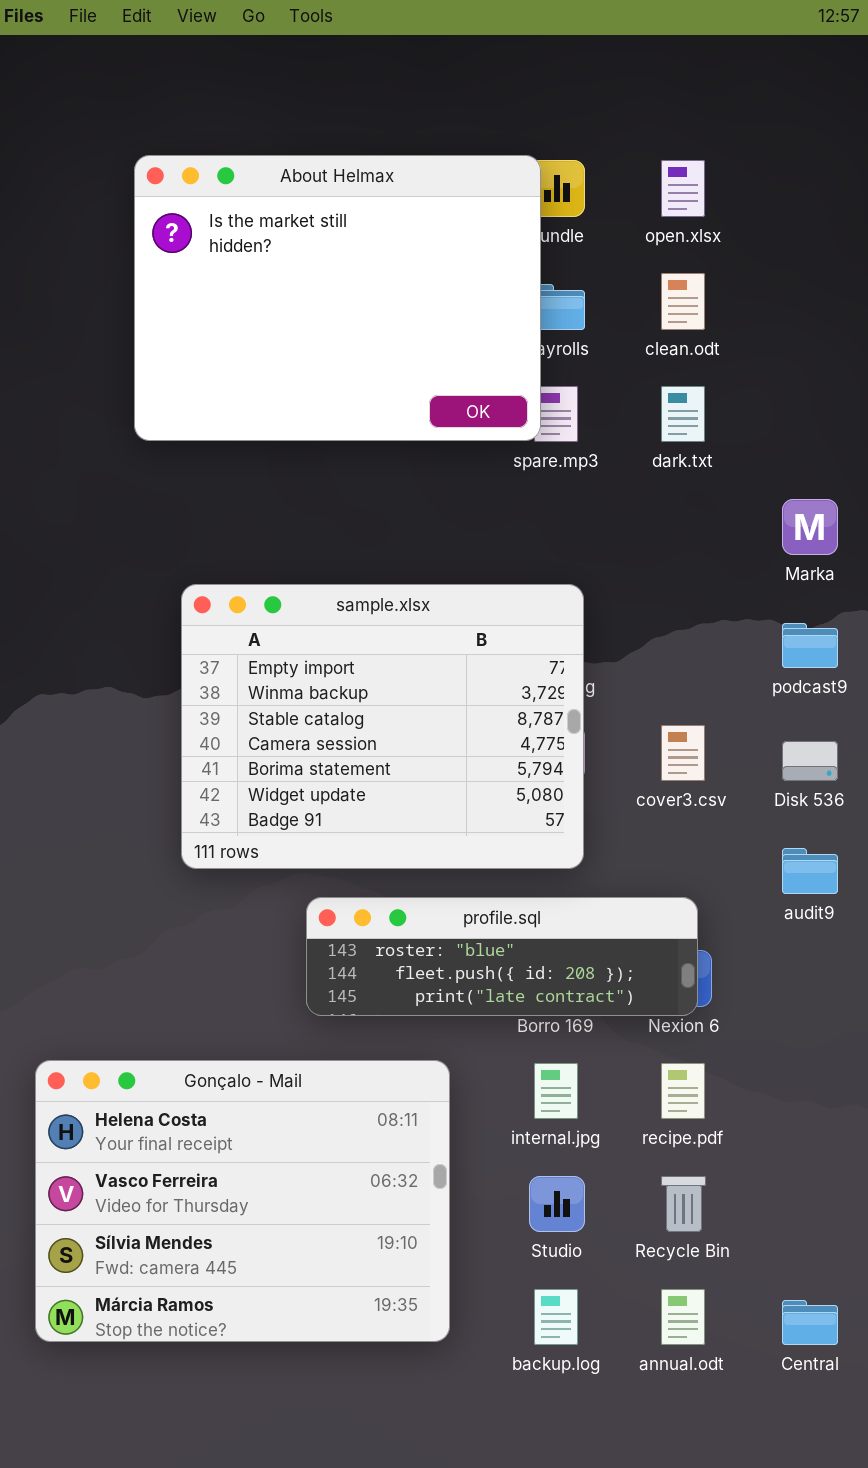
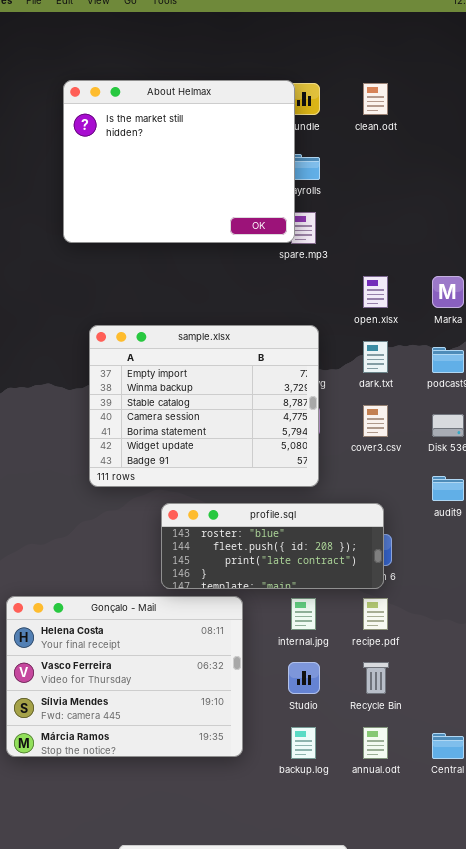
open.xlsx: [661,160,705,217] -> [363,276,388,308], moved
clean.odt: [661,273,705,330] -> [363,83,388,115], moved
dark.txt: [661,386,705,442] -> [363,341,388,373], moved
profile.sql: [306,897,698,1016] -> [161,503,384,589], resized

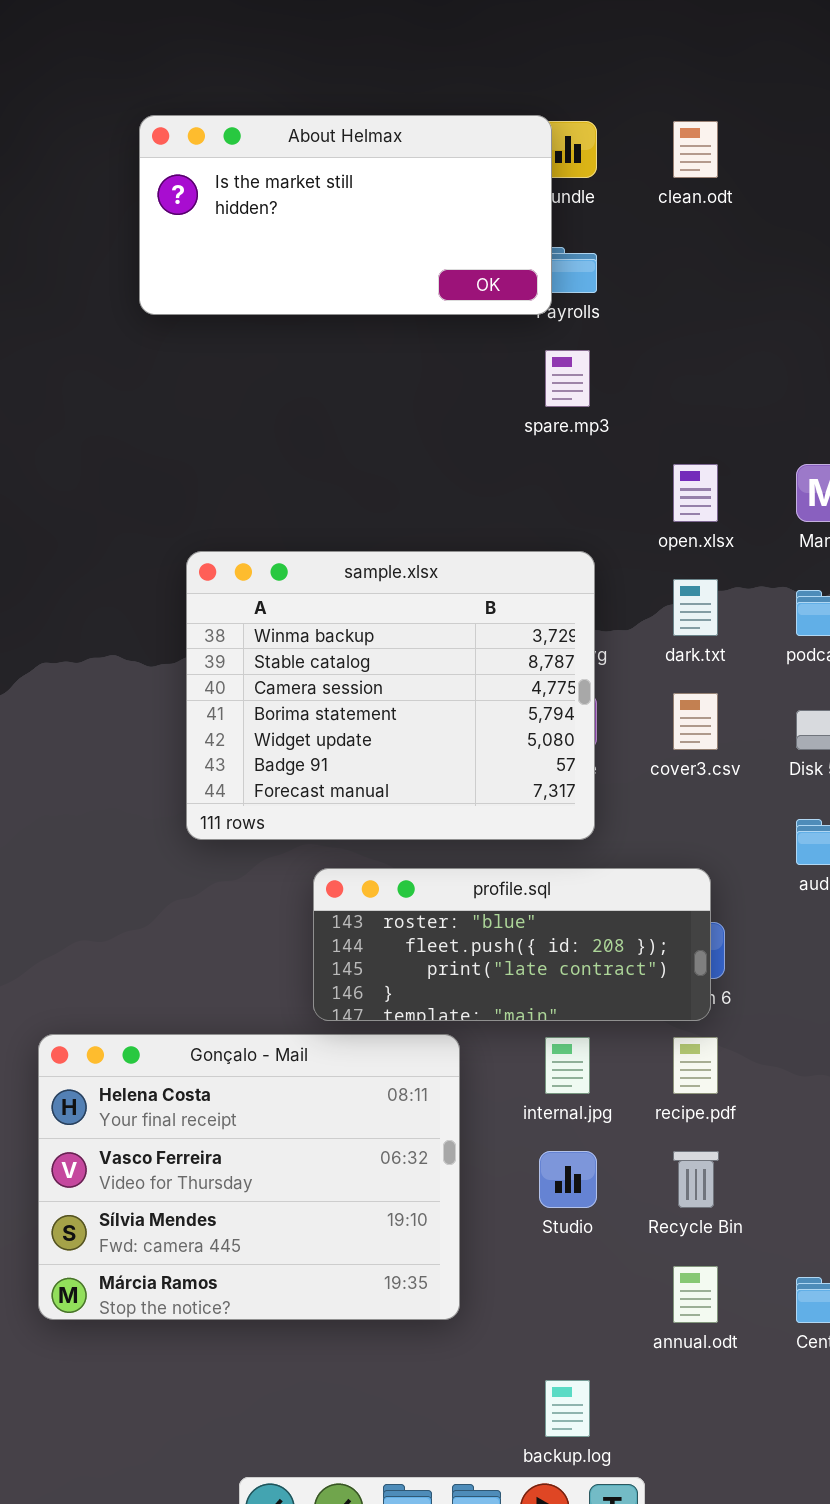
About Helmax: [63,80,295,243] -> [139,115,552,315], resized
sample.xlsx: [89,325,319,487] -> [186,551,595,840], scrolled down 1 row
backup.log: [291,727,316,759] -> [545,1380,590,1437], moved

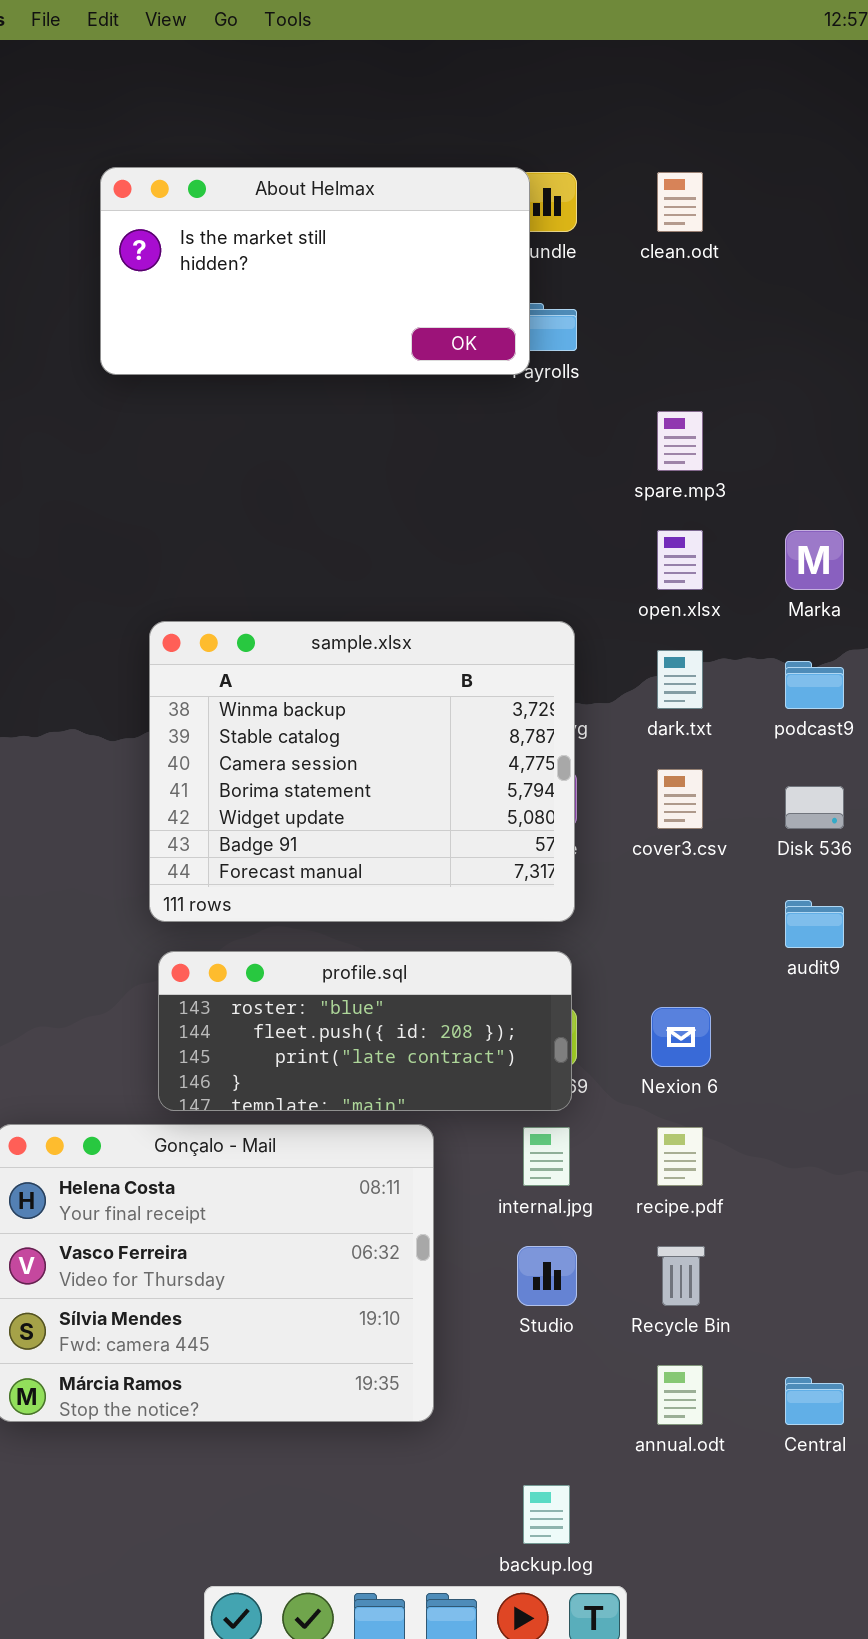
spare.mp3: [545,350,590,407] -> [657,411,703,471], moved
profile.sql: [313,868,711,1021] -> [158,951,572,1111], moved

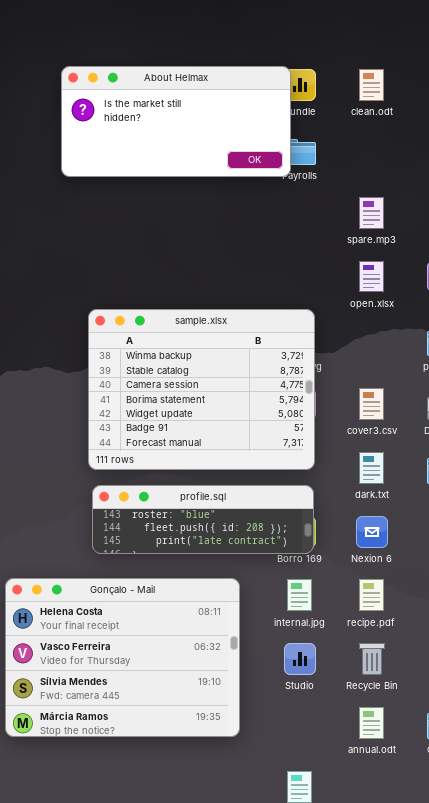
dark.txt: [657,650,703,709] -> [359,452,384,484], moved
profile.sql: [158,951,572,1111] -> [92,485,314,554], resized

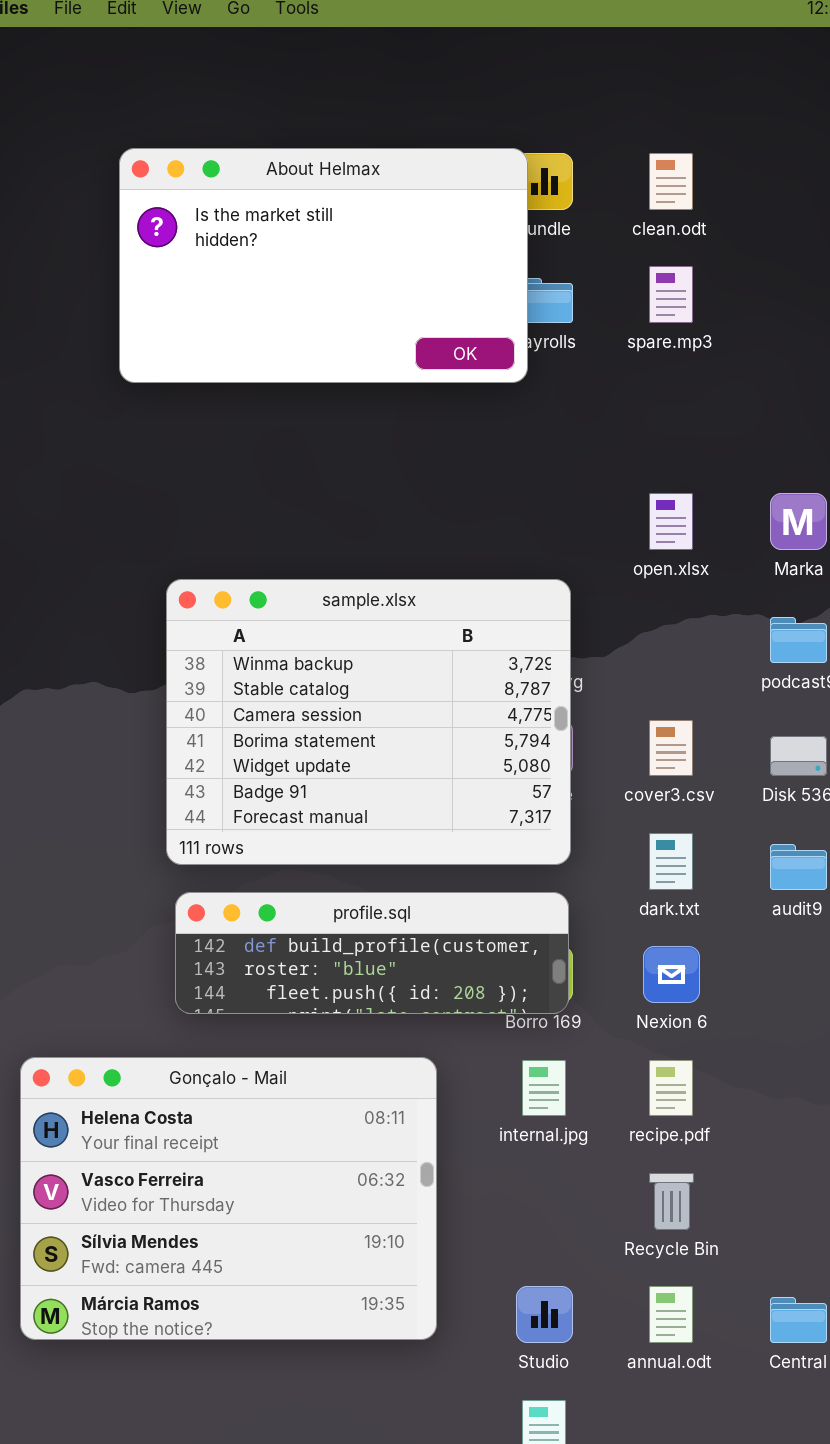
About Helmax: [61,66,291,177] -> [119,148,528,383], resized
spare.mp3: [359,197,384,229] -> [649,266,693,323], moved
profile.sql: [92,485,314,554] -> [175,892,569,1014], scrolled up 1 row
Studio: [284,643,316,675] -> [516,1286,573,1343], moved

